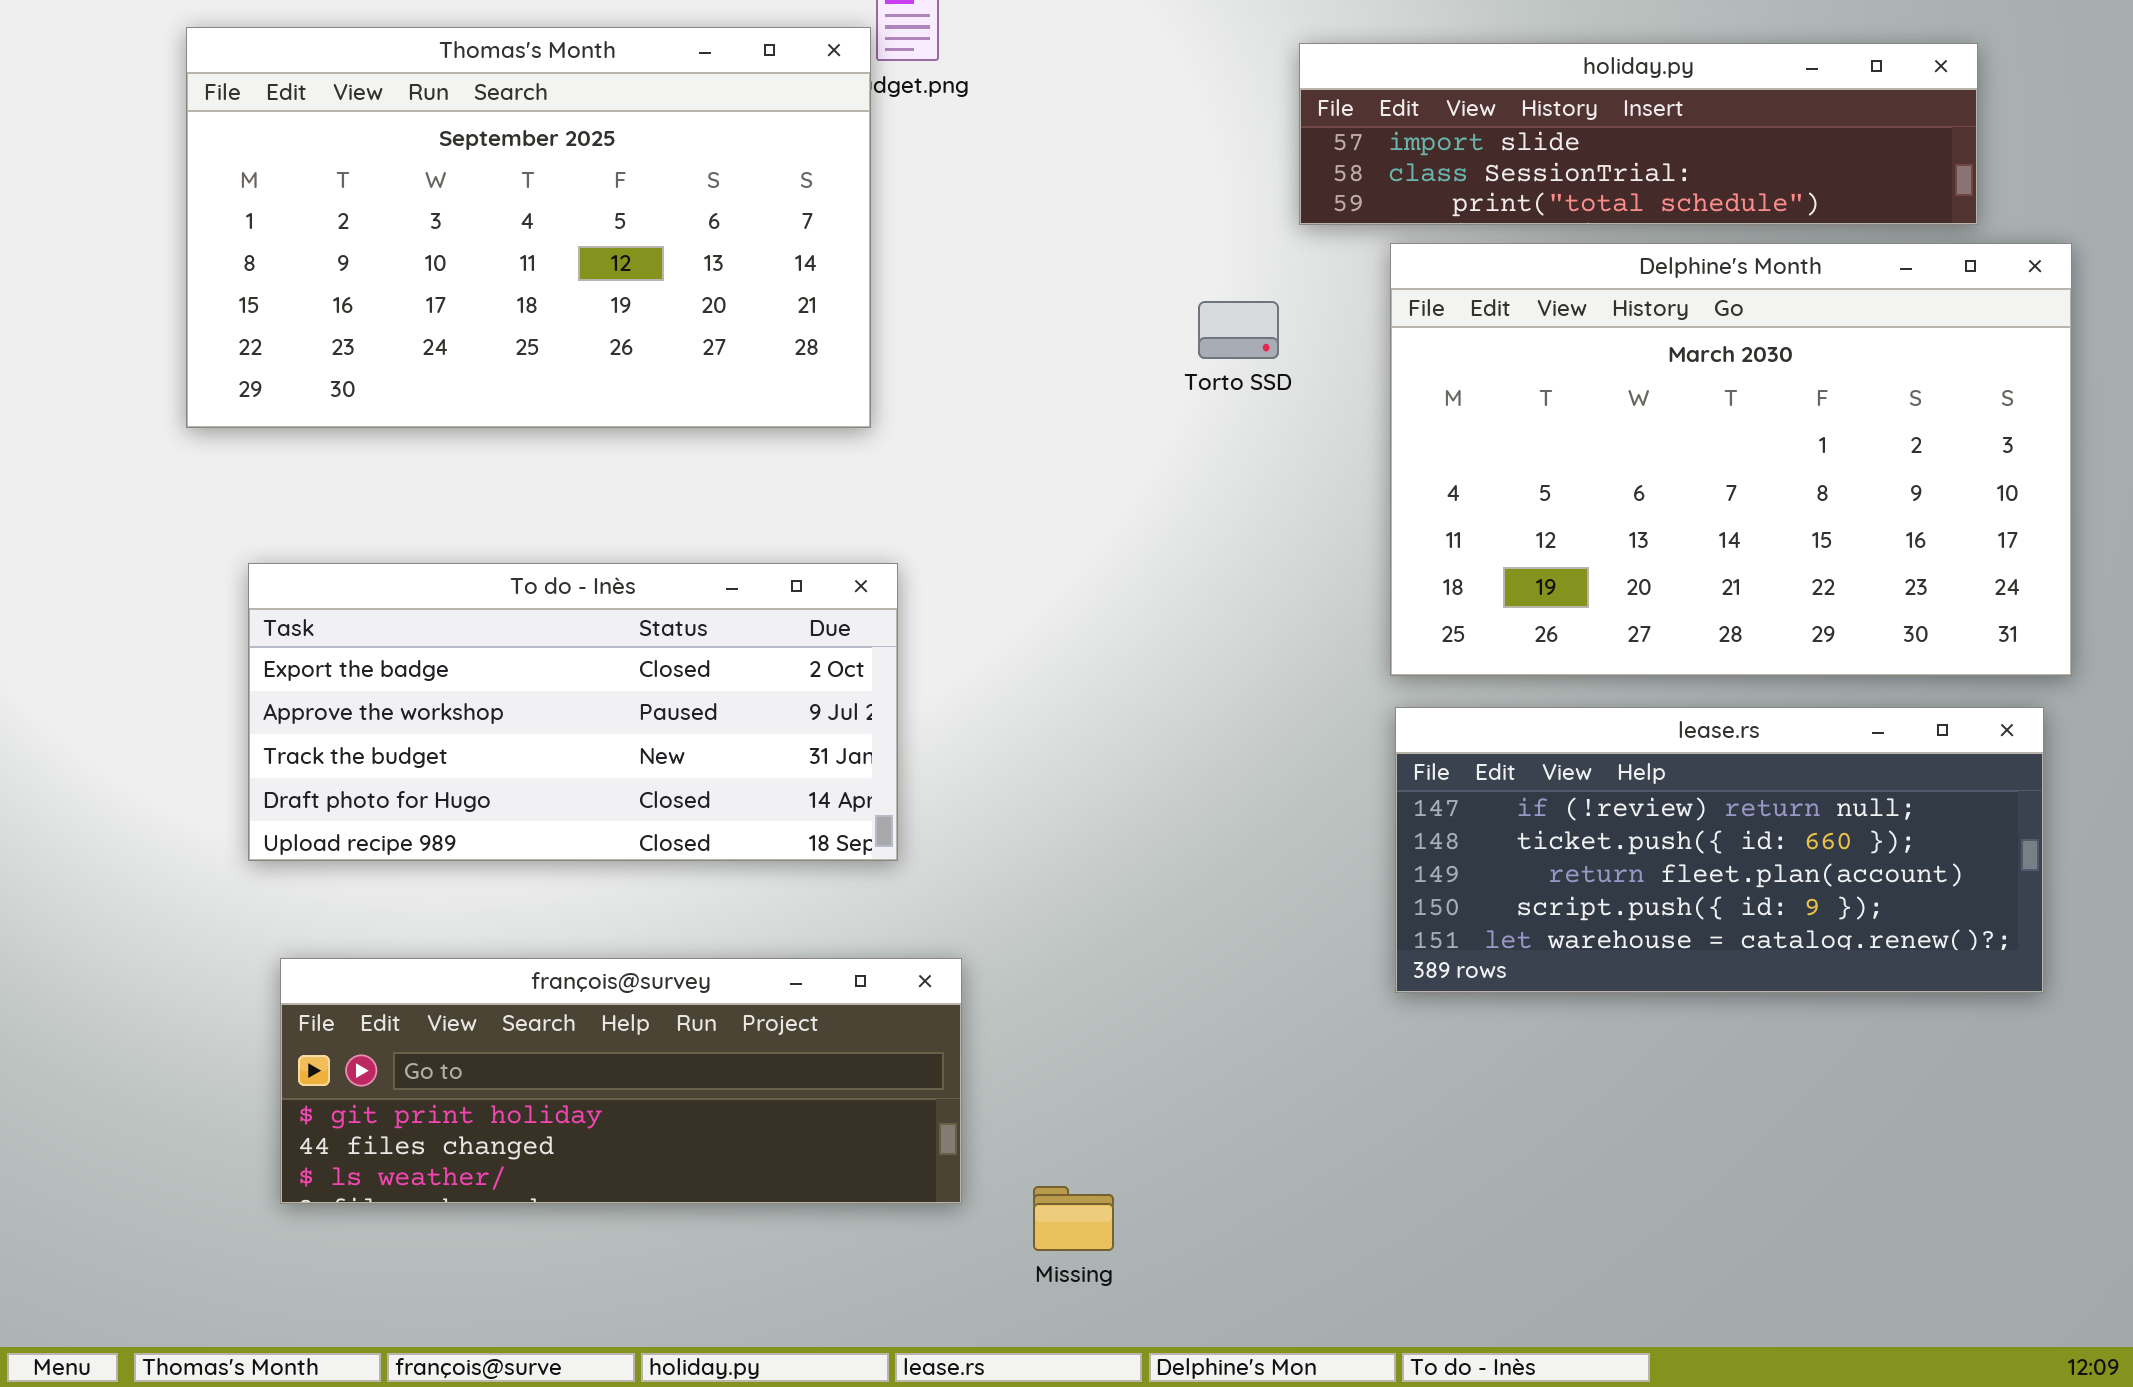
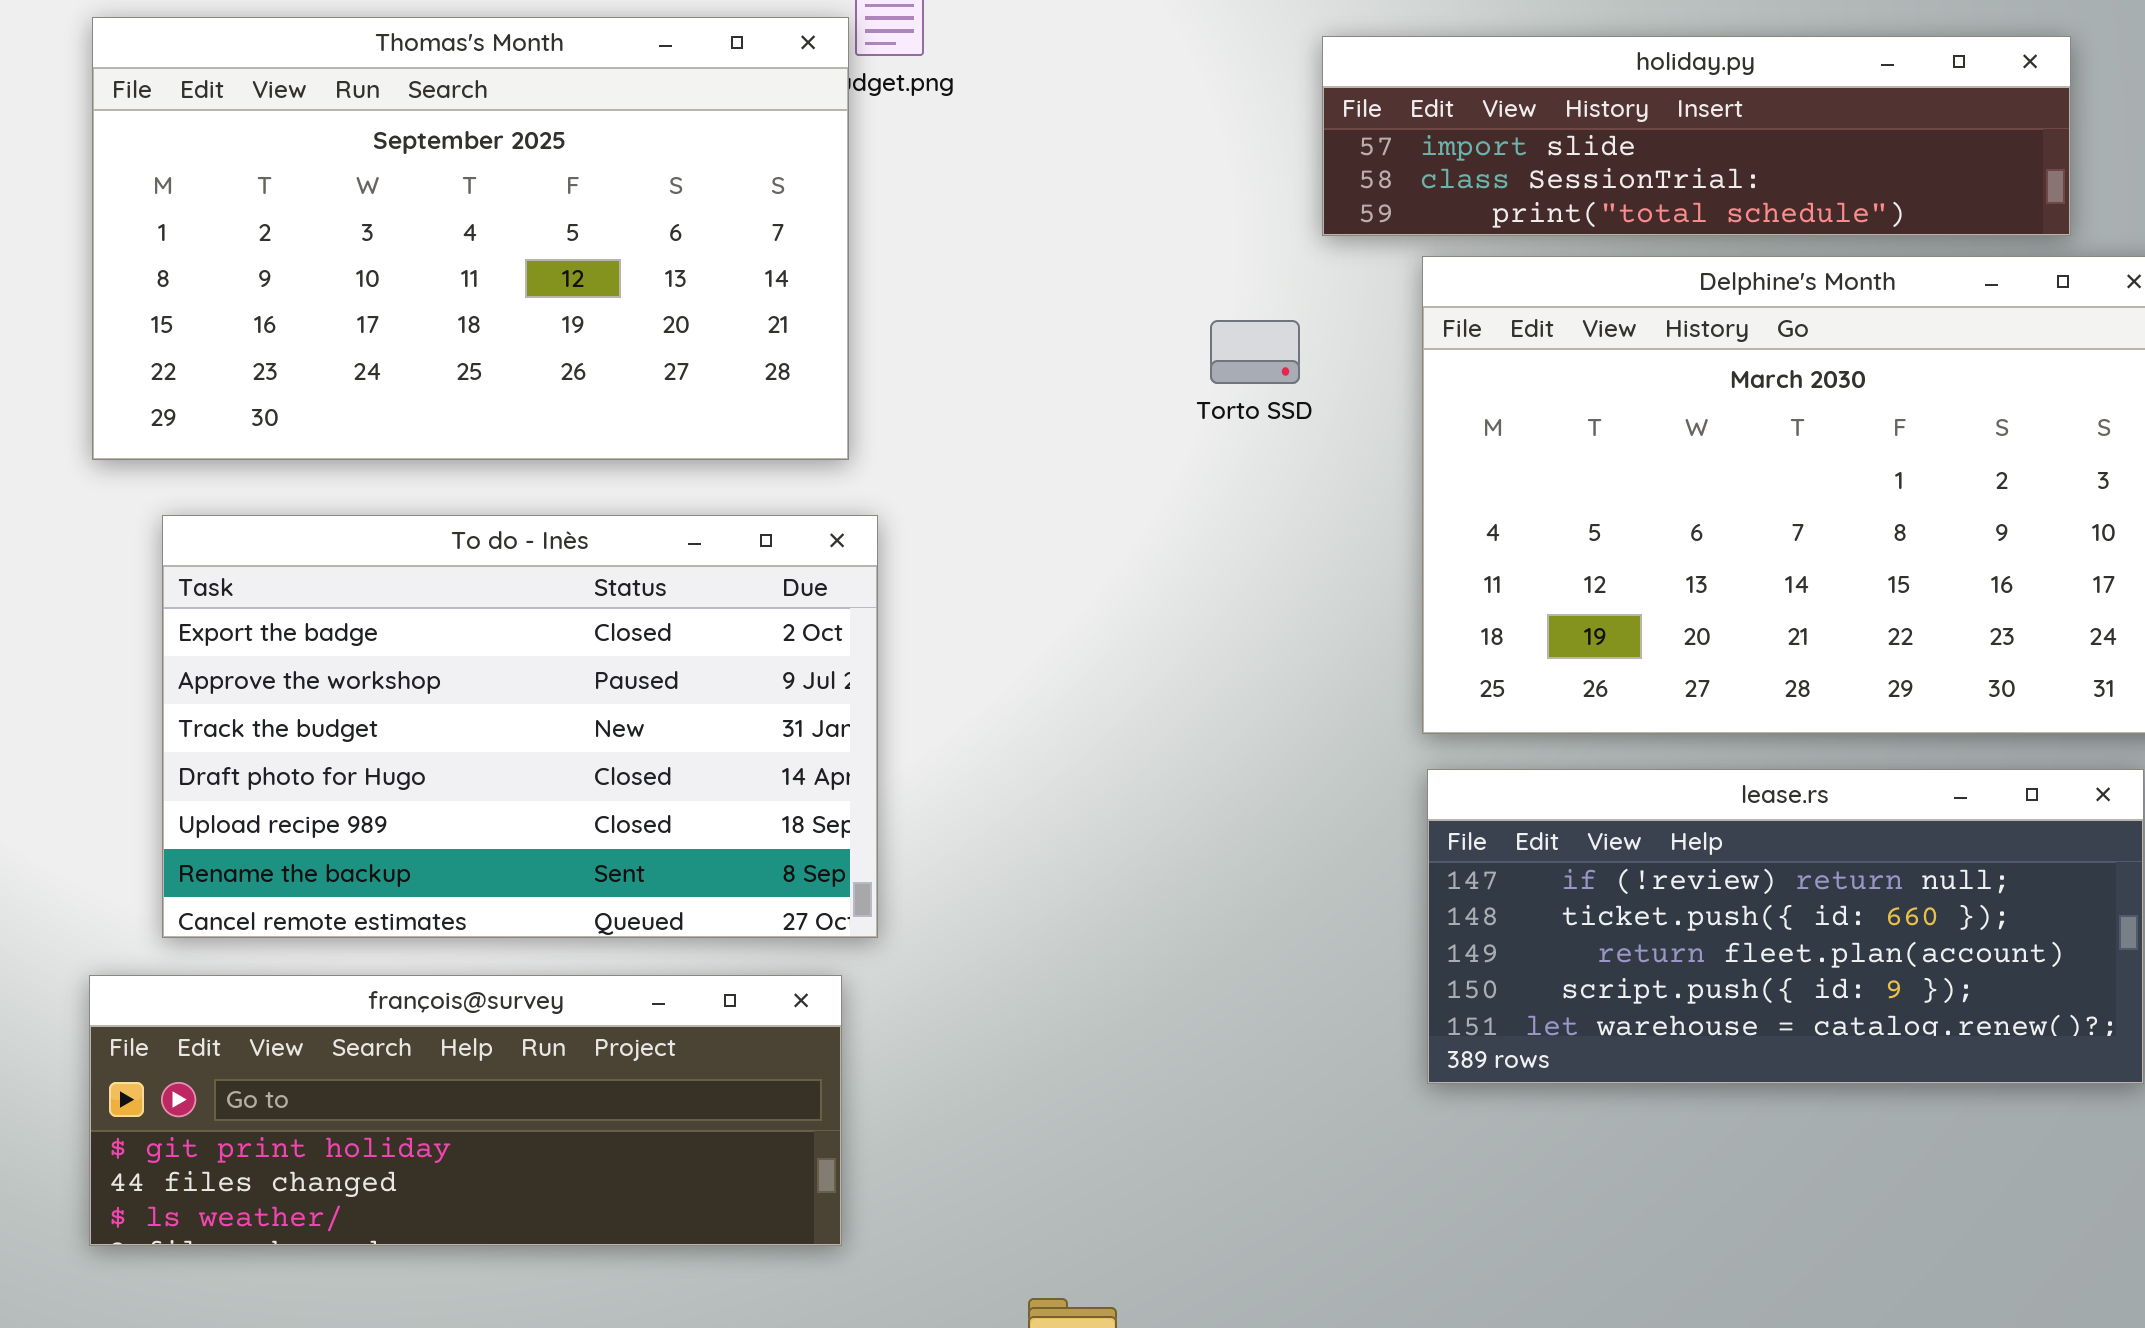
To do - Inès: [248,563,898,861] -> [162,515,878,938], resized
françois@survey: [280,958,962,1204] -> [89,975,842,1246], moved

